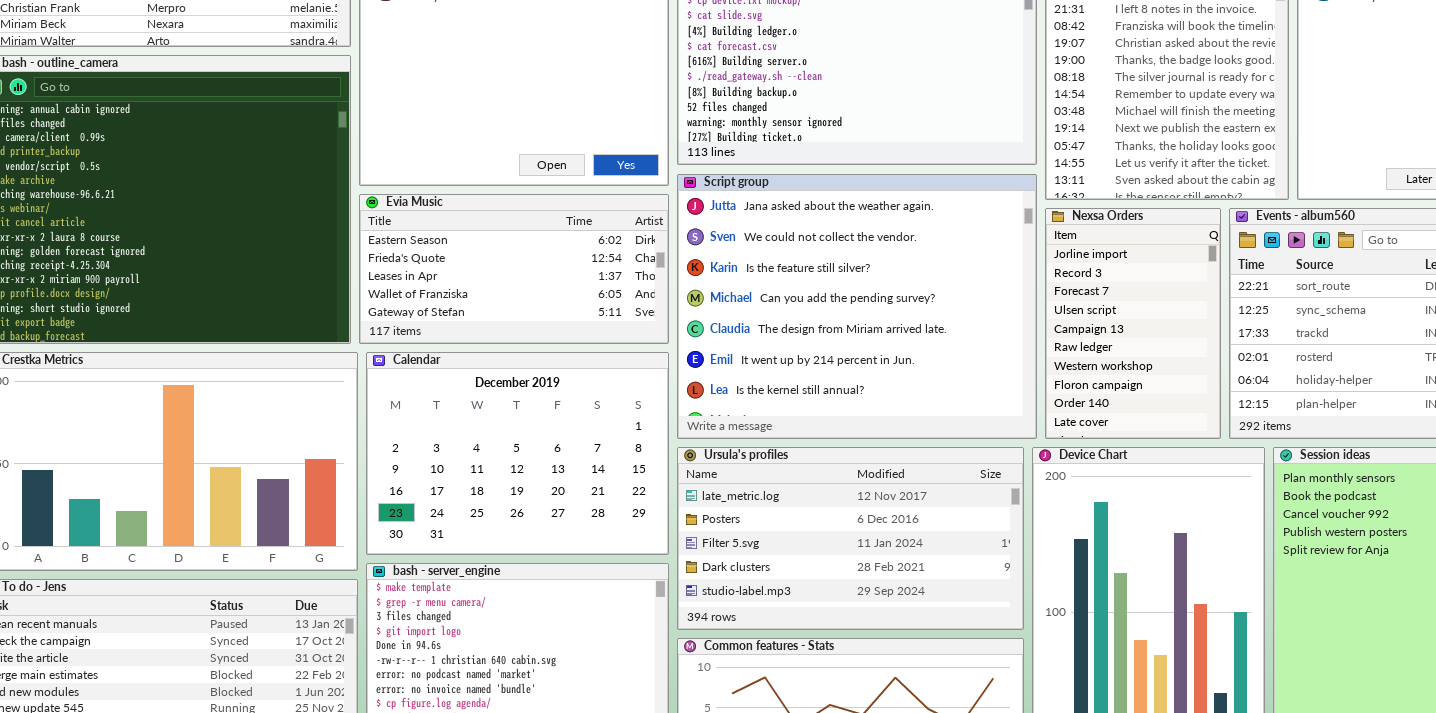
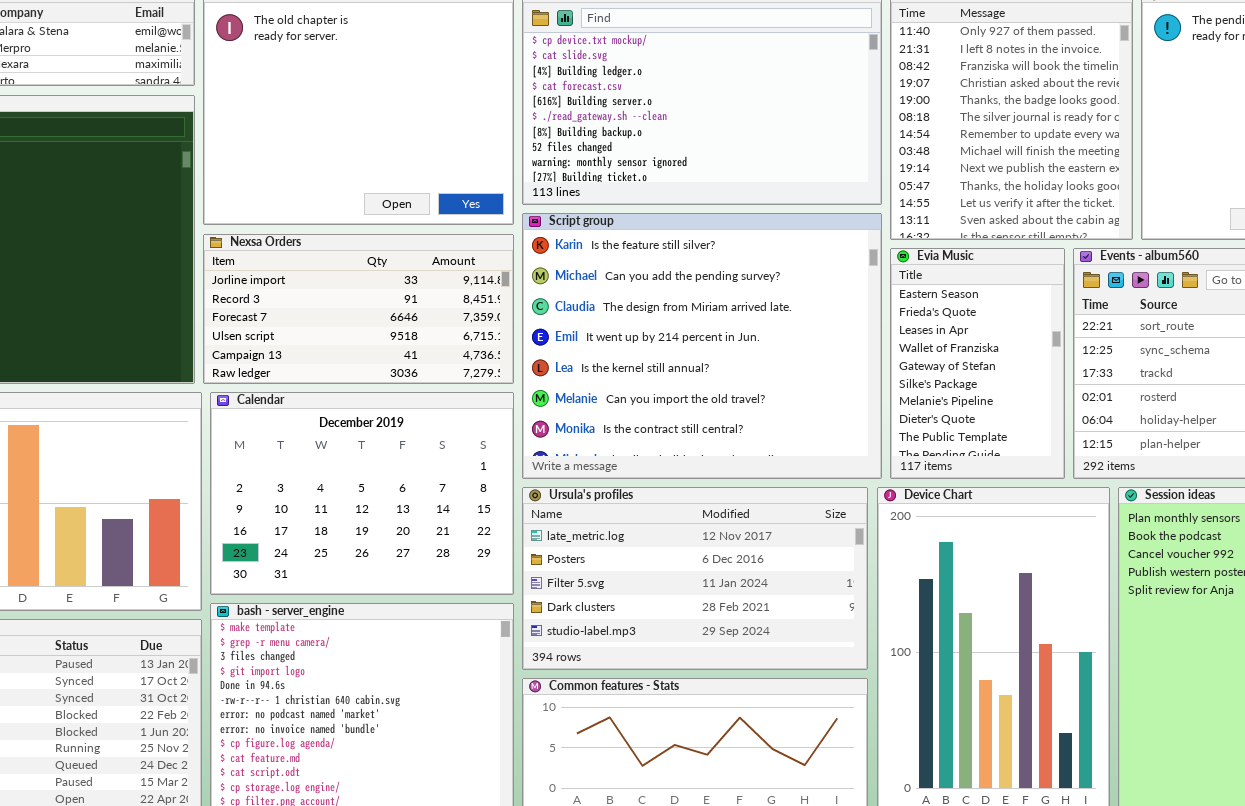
Script group: [677,174,1037,439] -> [522,213,882,479], scrolled down 2 rows
Evia Music: [359,194,669,344] -> [890,248,1065,479], moved, resized
Nexsa Orders: [1045,208,1221,439] -> [203,234,514,384], moved, resized

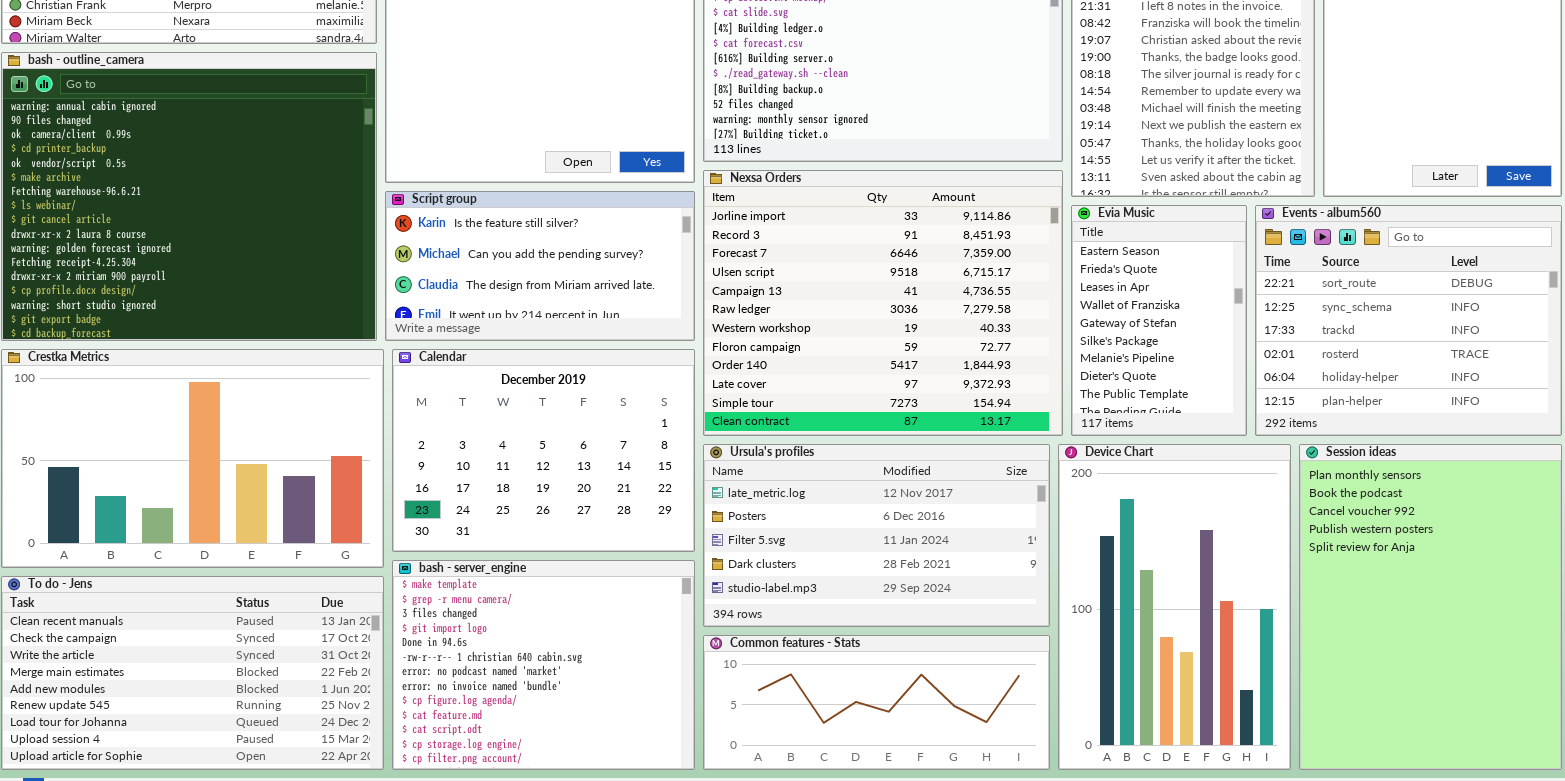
Script group: [522,213,882,479] -> [385,191,695,341], moved, resized
Nexsa Orders: [203,234,514,384] -> [703,170,1063,436], moved, resized

